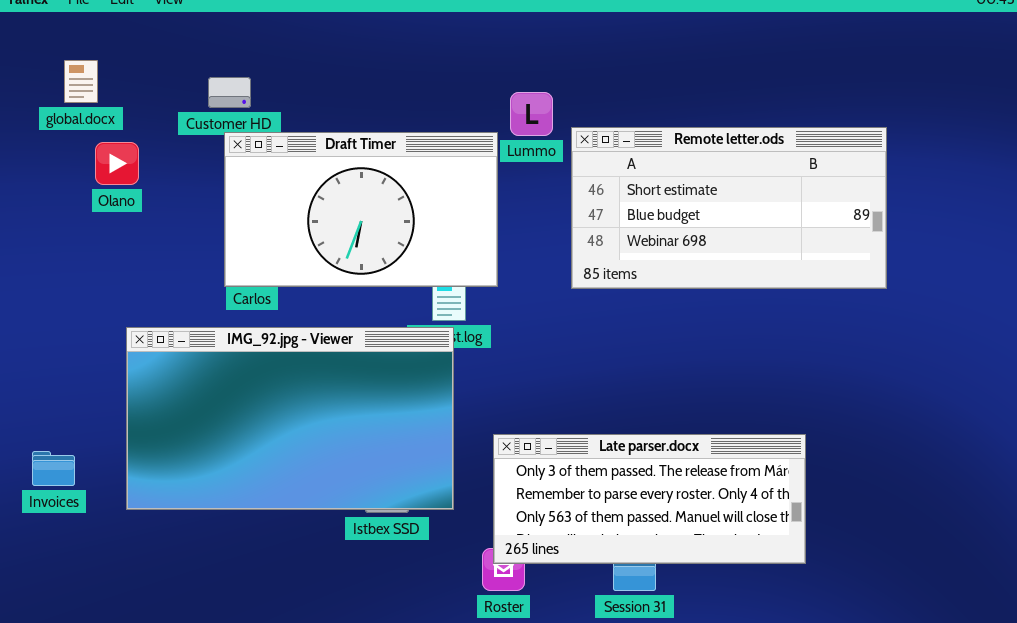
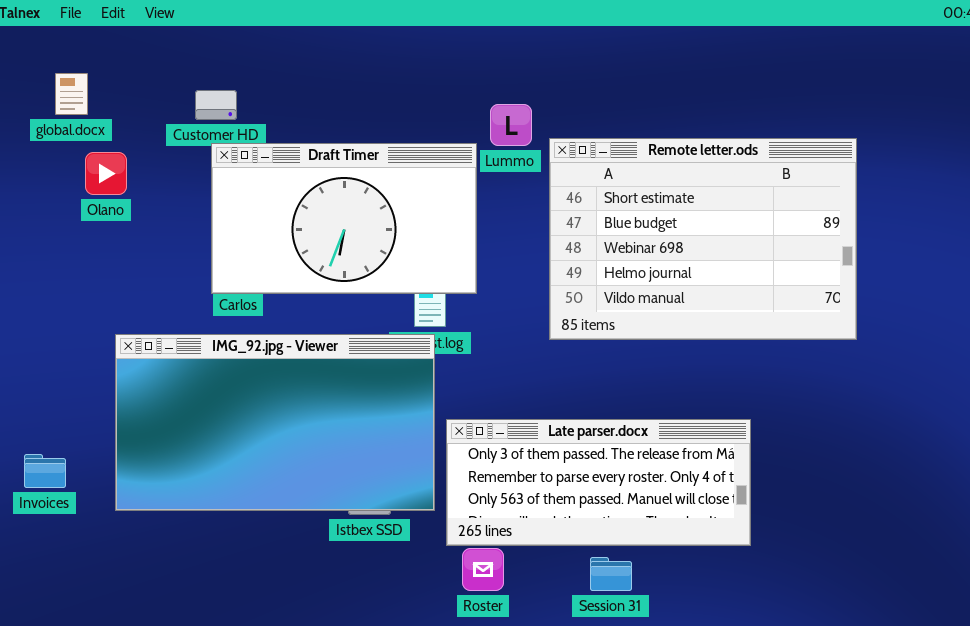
Remote letter.ods: [571,127,887,289] -> [549,138,857,340], resized
Late parser.docx: [493,434,806,564] -> [446,419,751,546], moved

